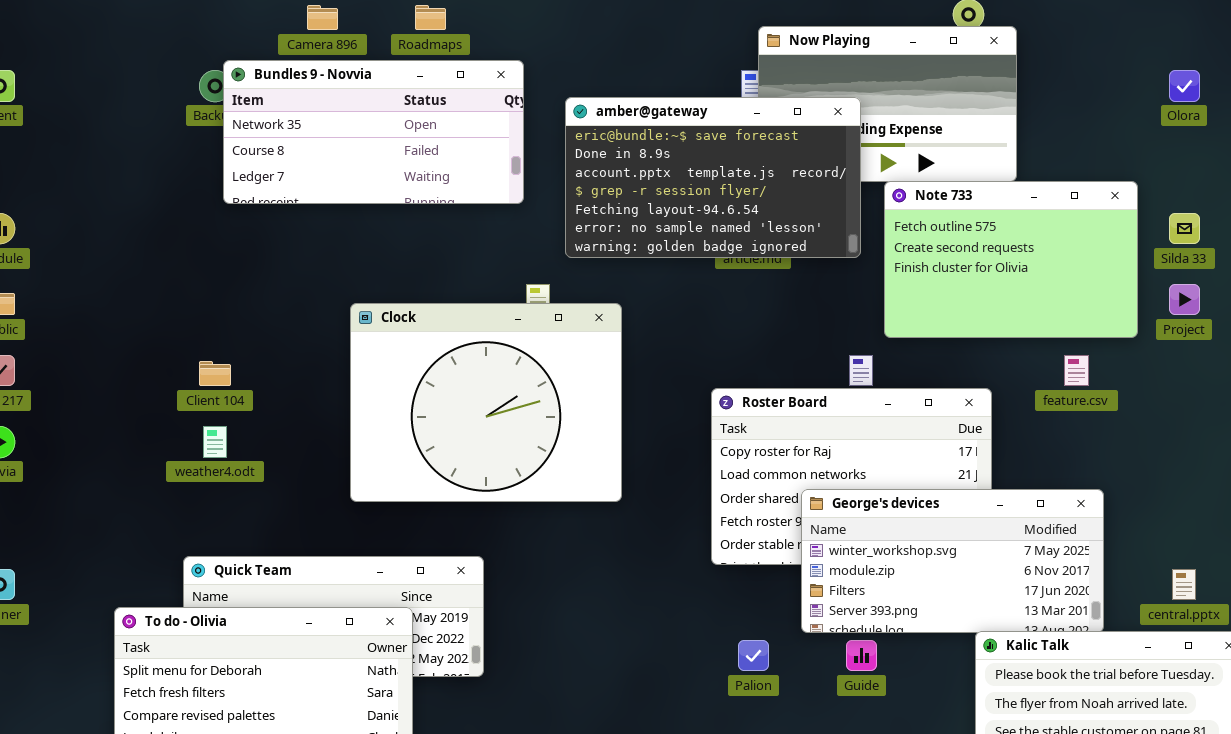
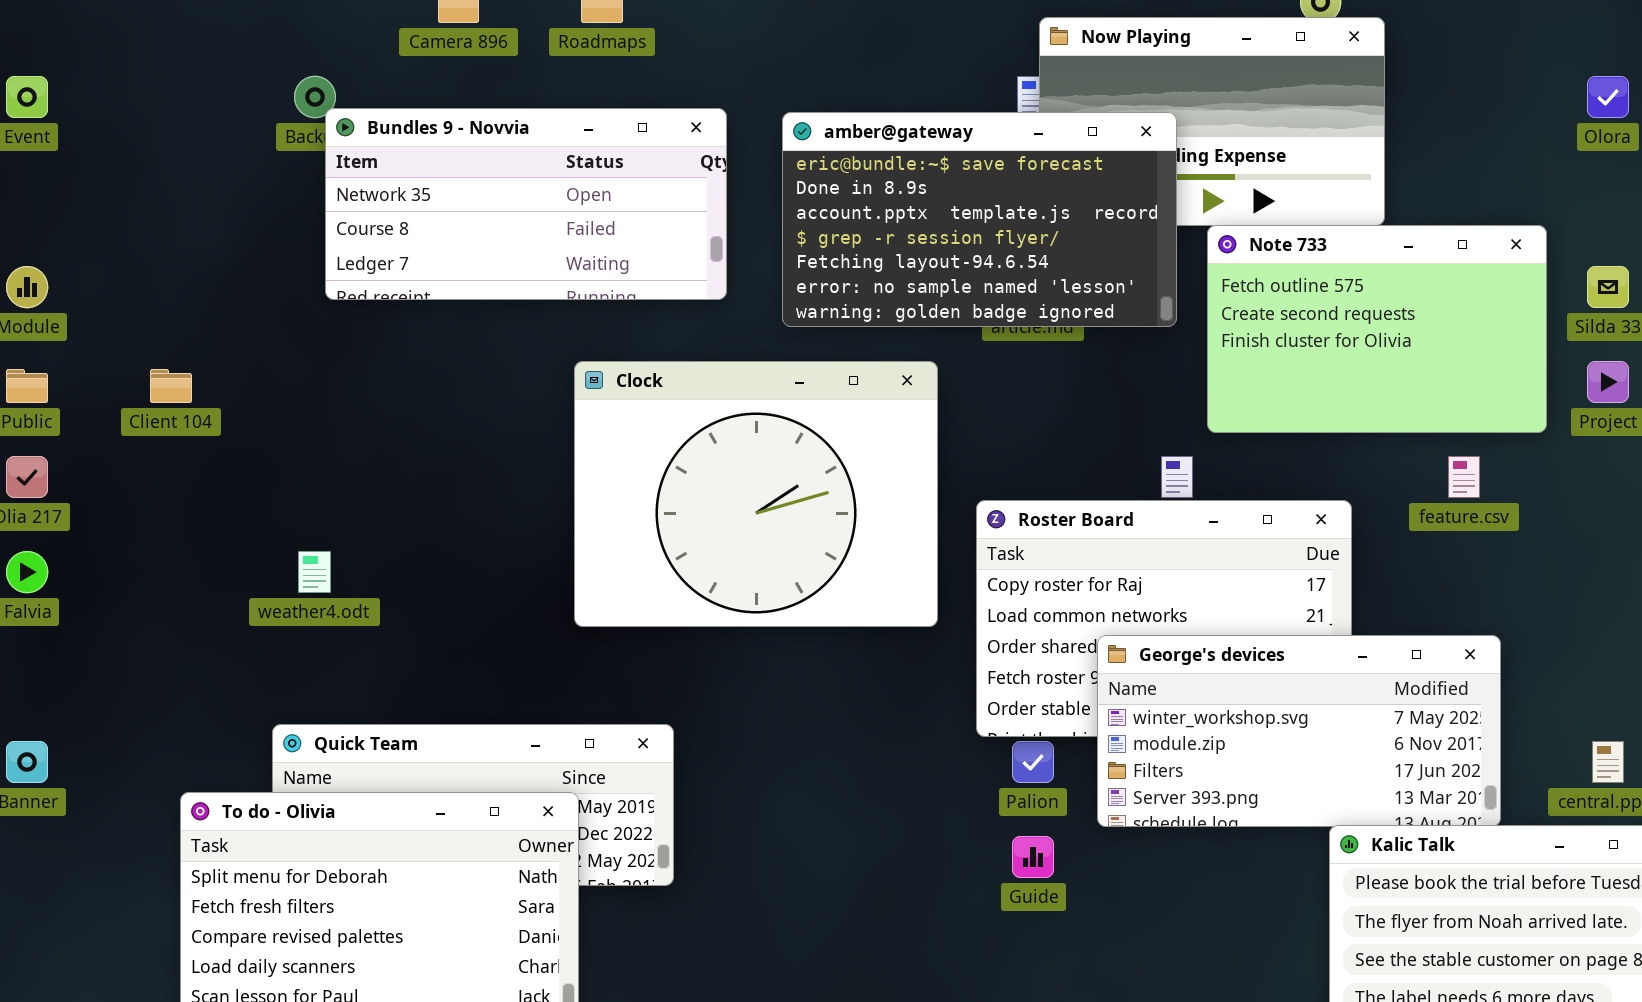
Bundles 9 - Novvia: [223,60,524,204] -> [325,108,727,300], moved
Clock: [350,303,622,502] -> [574,361,938,627], moved
Client 104: [199,361,231,386] -> [150,369,192,403], moved
Palion: [738,640,769,671] -> [1012,741,1054,783], moved
Guide: [846,640,877,671] -> [1012,836,1054,878], moved

